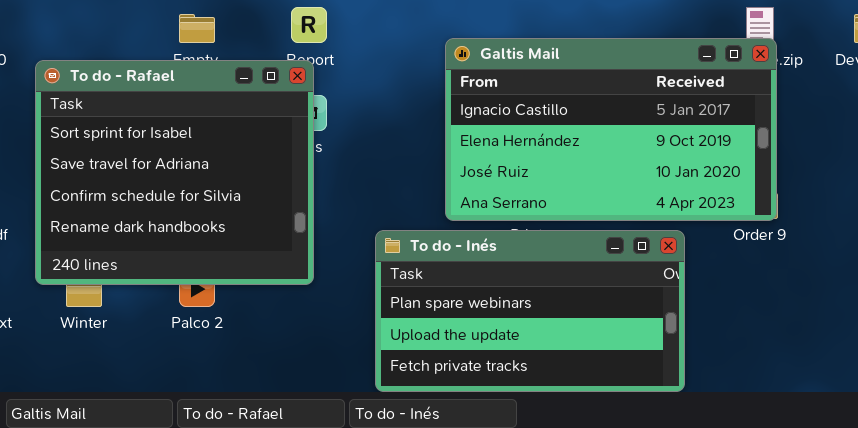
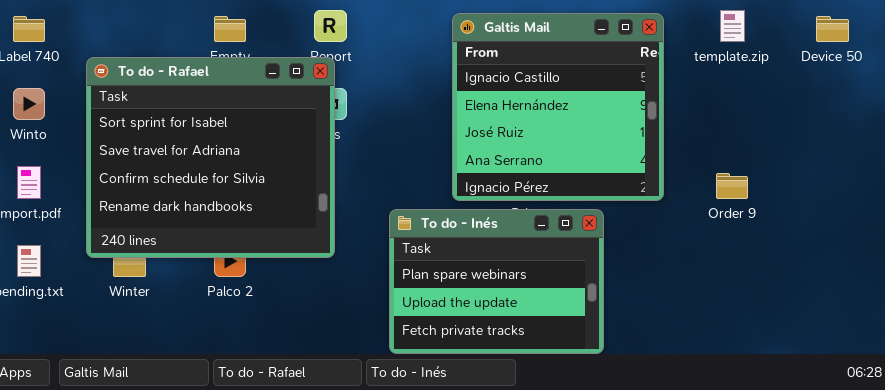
Galtis Mail: [445,38,777,221] -> [452,13,664,201], resized
To do - Inés: [375,230,685,392] -> [389,209,604,354], resized

